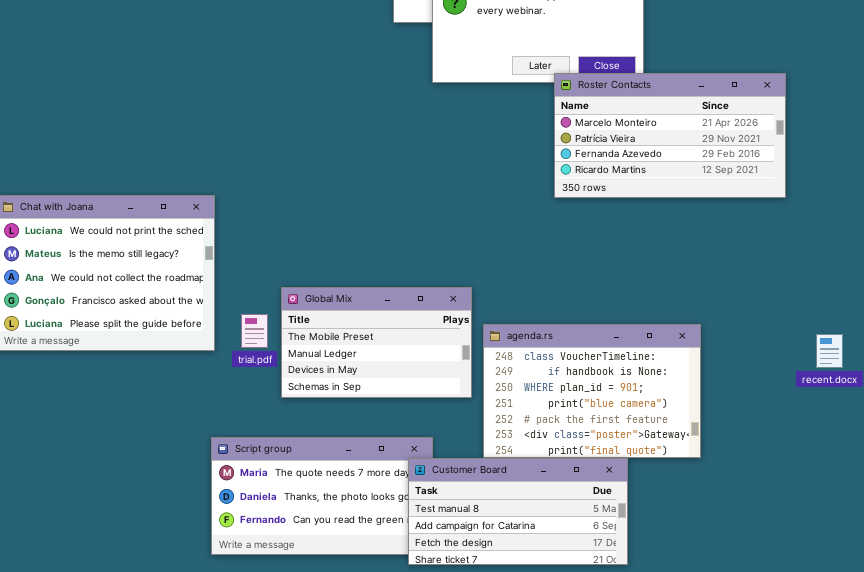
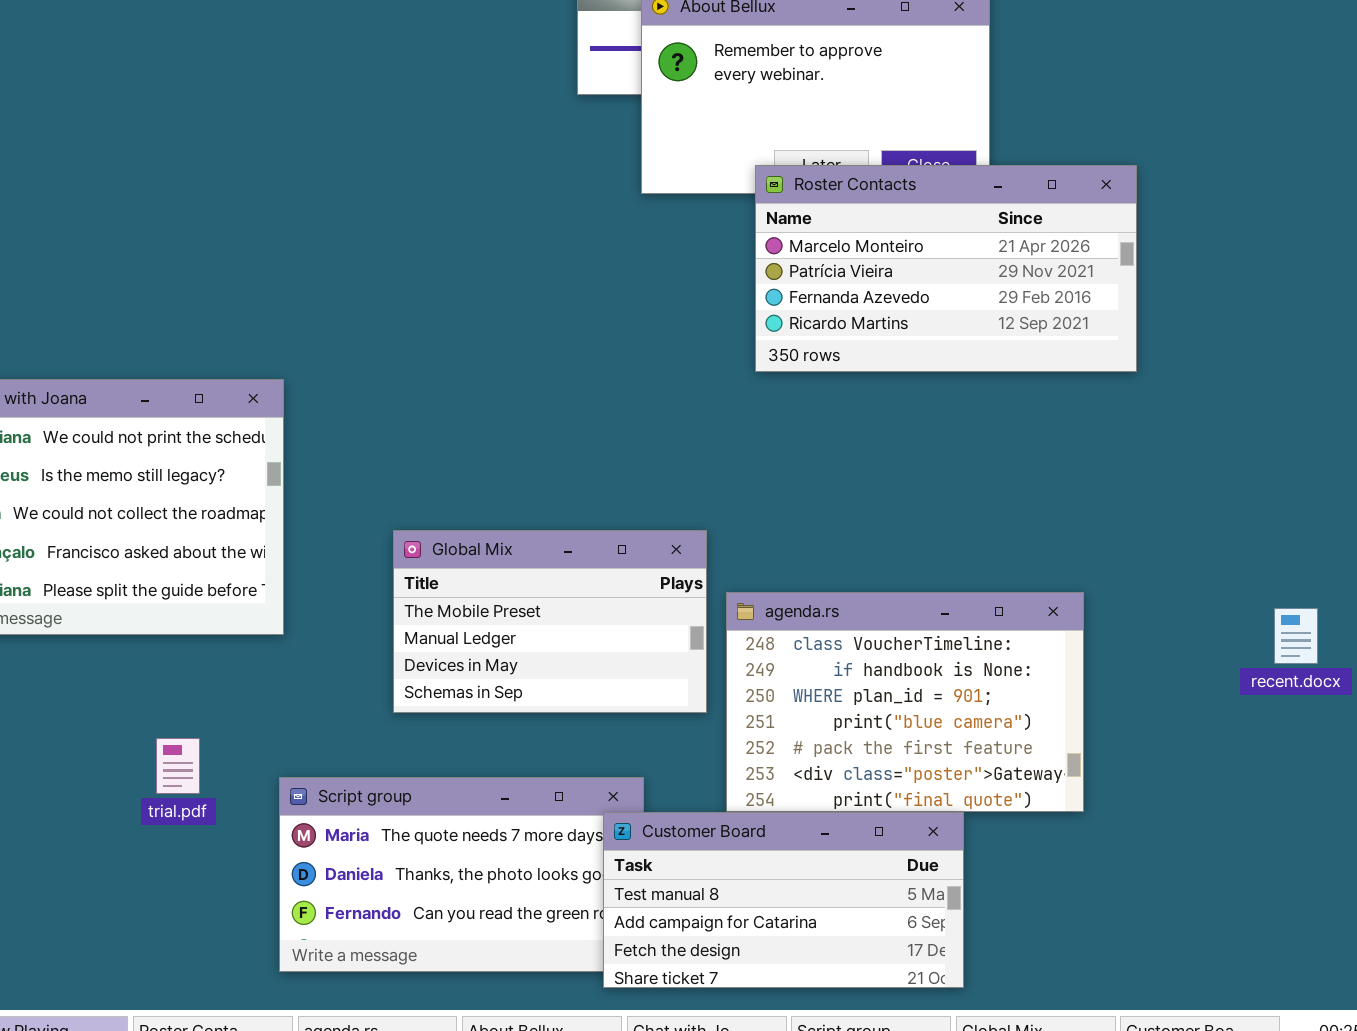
Roster Contacts: [554,73,786,198] -> [755,165,1137,372], moved
trial.pdf: [241,314,268,348] -> [156,738,200,794], moved

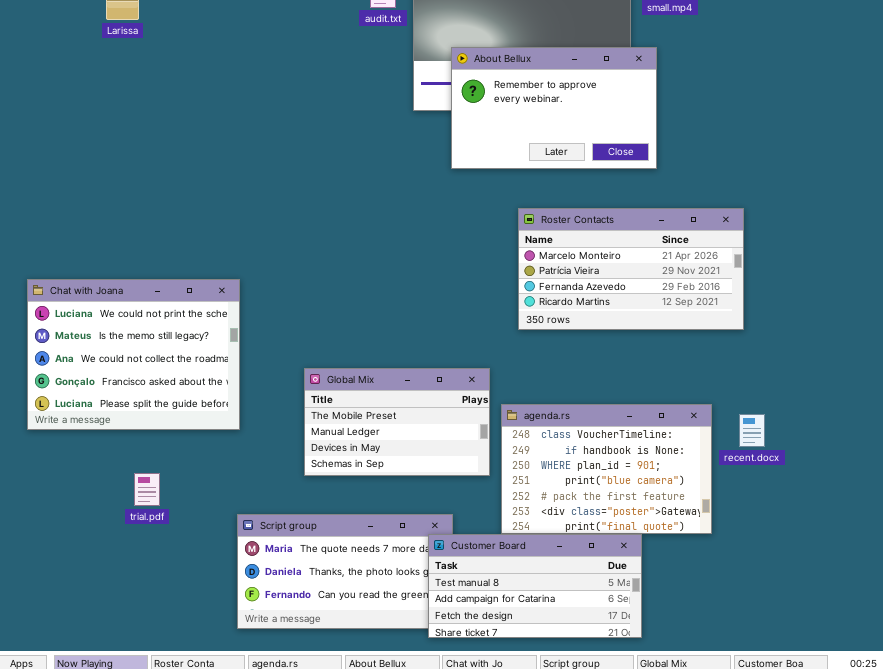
Roster Contacts: [755,165,1137,372] -> [518,208,744,330], moved
recent.docx: [1274,608,1318,664] -> [739,414,765,447], moved
trial.pdf: [156,738,200,794] -> [134,473,160,506], moved

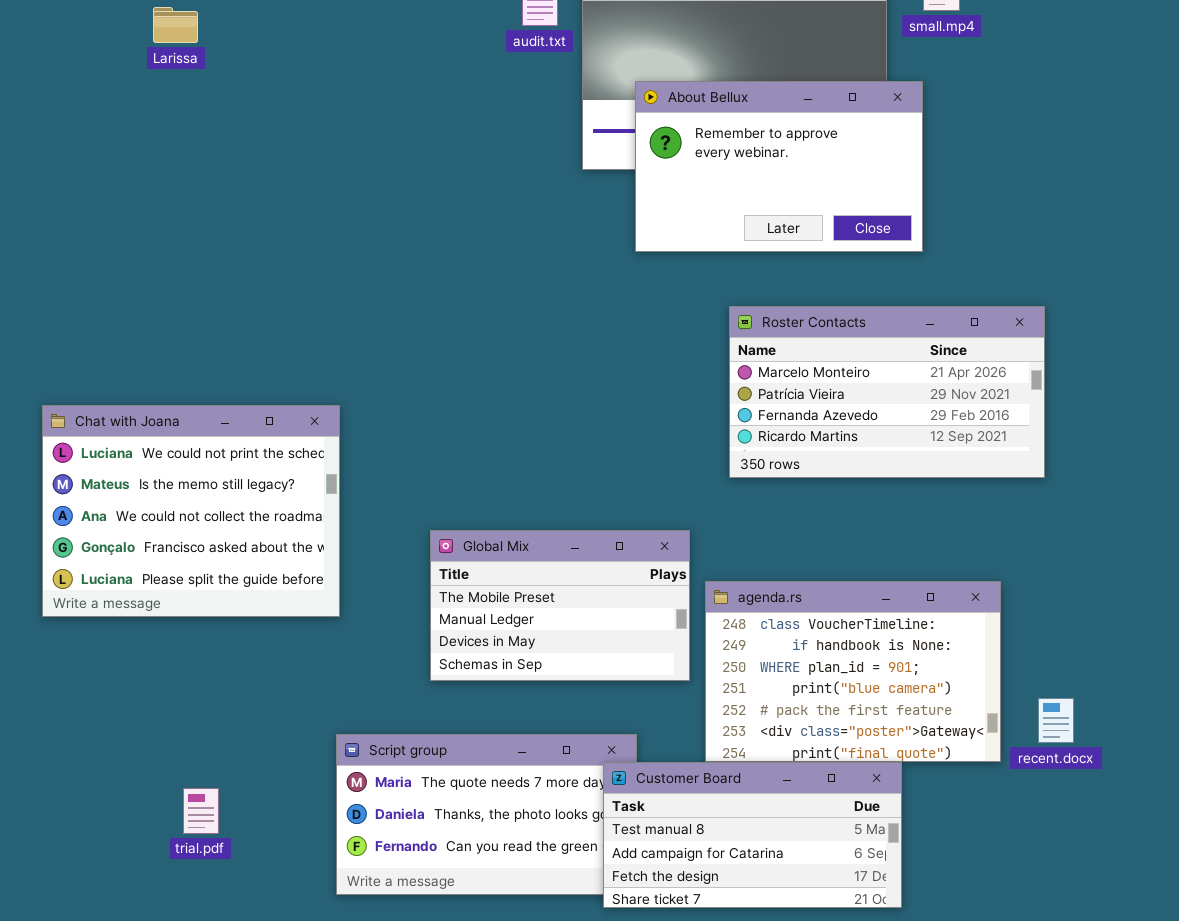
recent.docx: [739,414,765,447] -> [1038,698,1074,743], moved
trial.pdf: [134,473,160,506] -> [183,788,219,834], moved

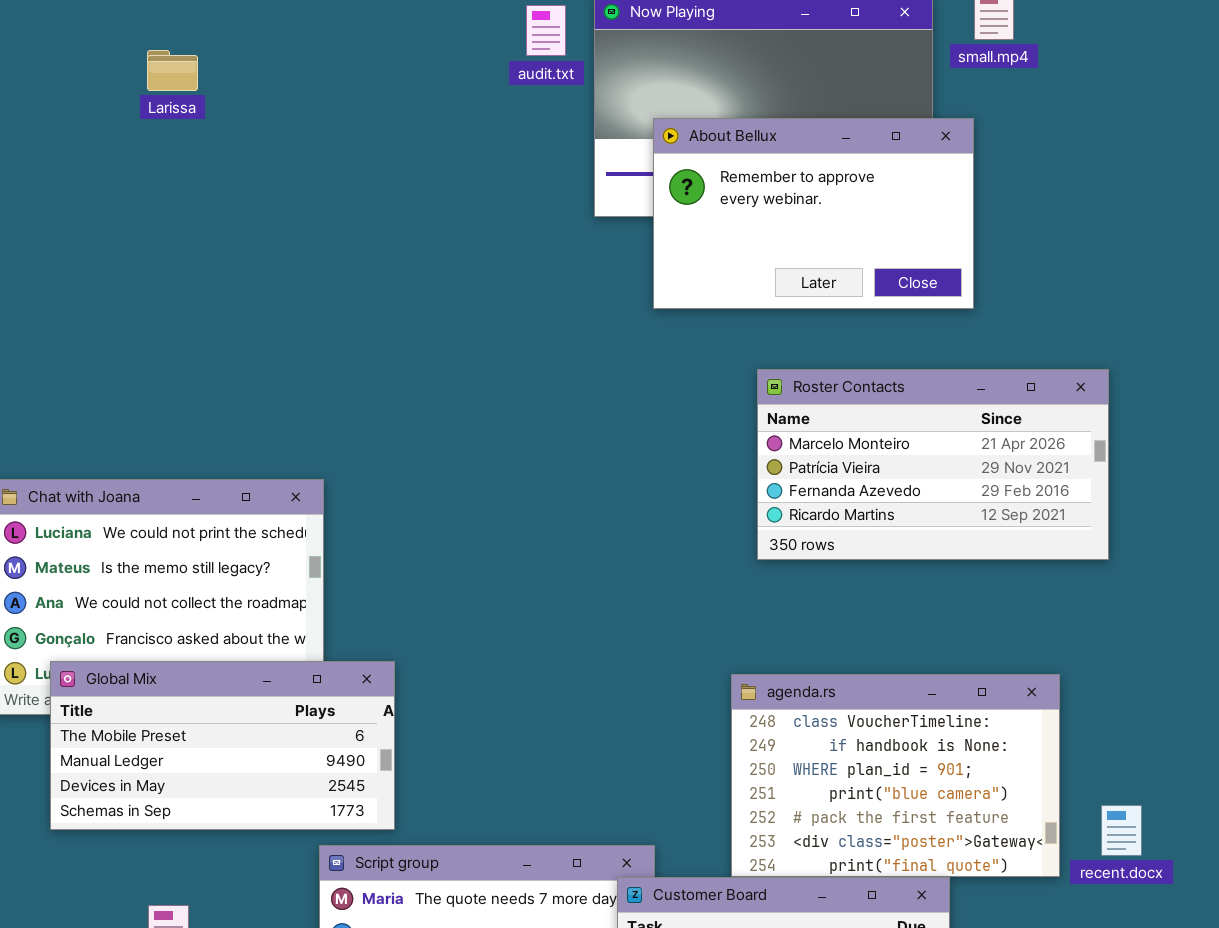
Larissa: [153,7,198,43] -> [147,50,198,91], moved
Global Mix: [430,530,690,681] -> [50,661,395,830], moved, resized

